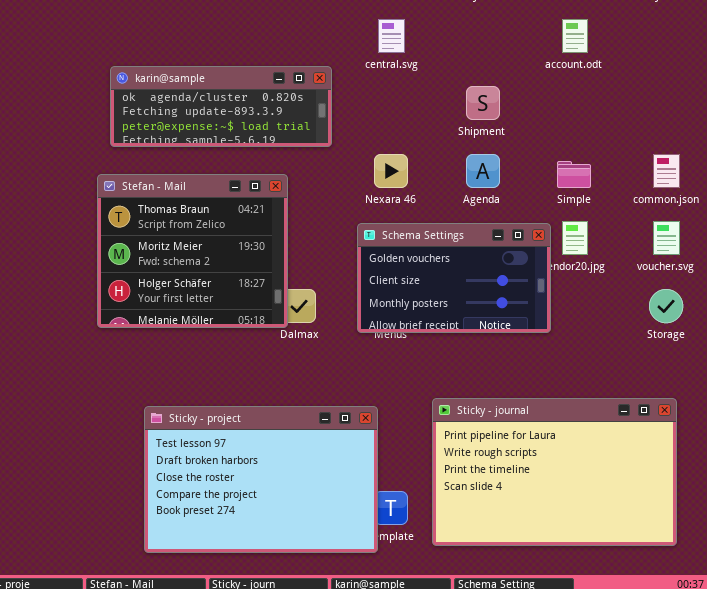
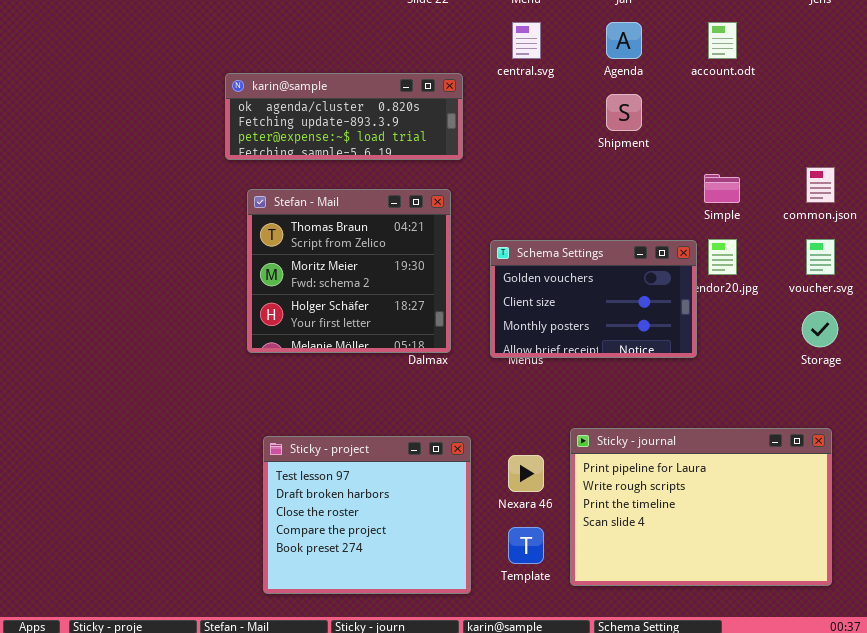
Nexara 46: [374,154,408,188] -> [508,455,544,492], moved
Agenda: [466,154,500,188] -> [606,22,642,59], moved
Stefan - Mail: [97,174,288,328] -> [247,189,451,353], moved
Sticky - project: [144,406,378,553] -> [263,436,471,594], resized

